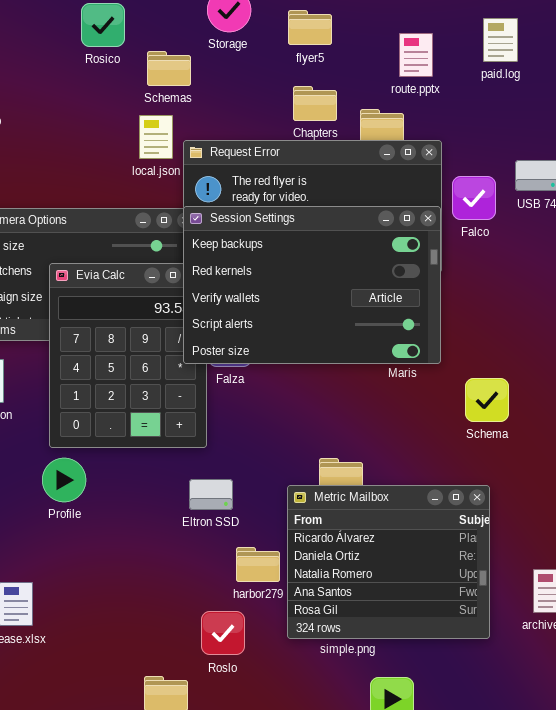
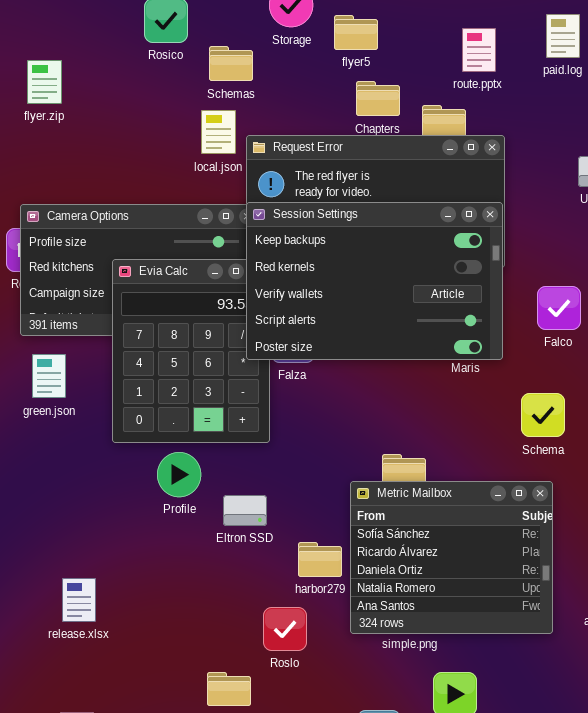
flyer5: [288,10,332,45] -> [334,15,378,50], moved
Falco: [452,176,496,220] -> [537,286,581,330], moved
Schema: [465,378,509,422] -> [521,393,565,437], moved
Profile: [42,458,86,502] -> [157,452,201,497], moved
Eltron SSD: [189,479,233,510] -> [223,495,267,526], moved
Metric Mailbox: [287,485,490,639] -> [350,481,553,634], scrolled up 1 row

